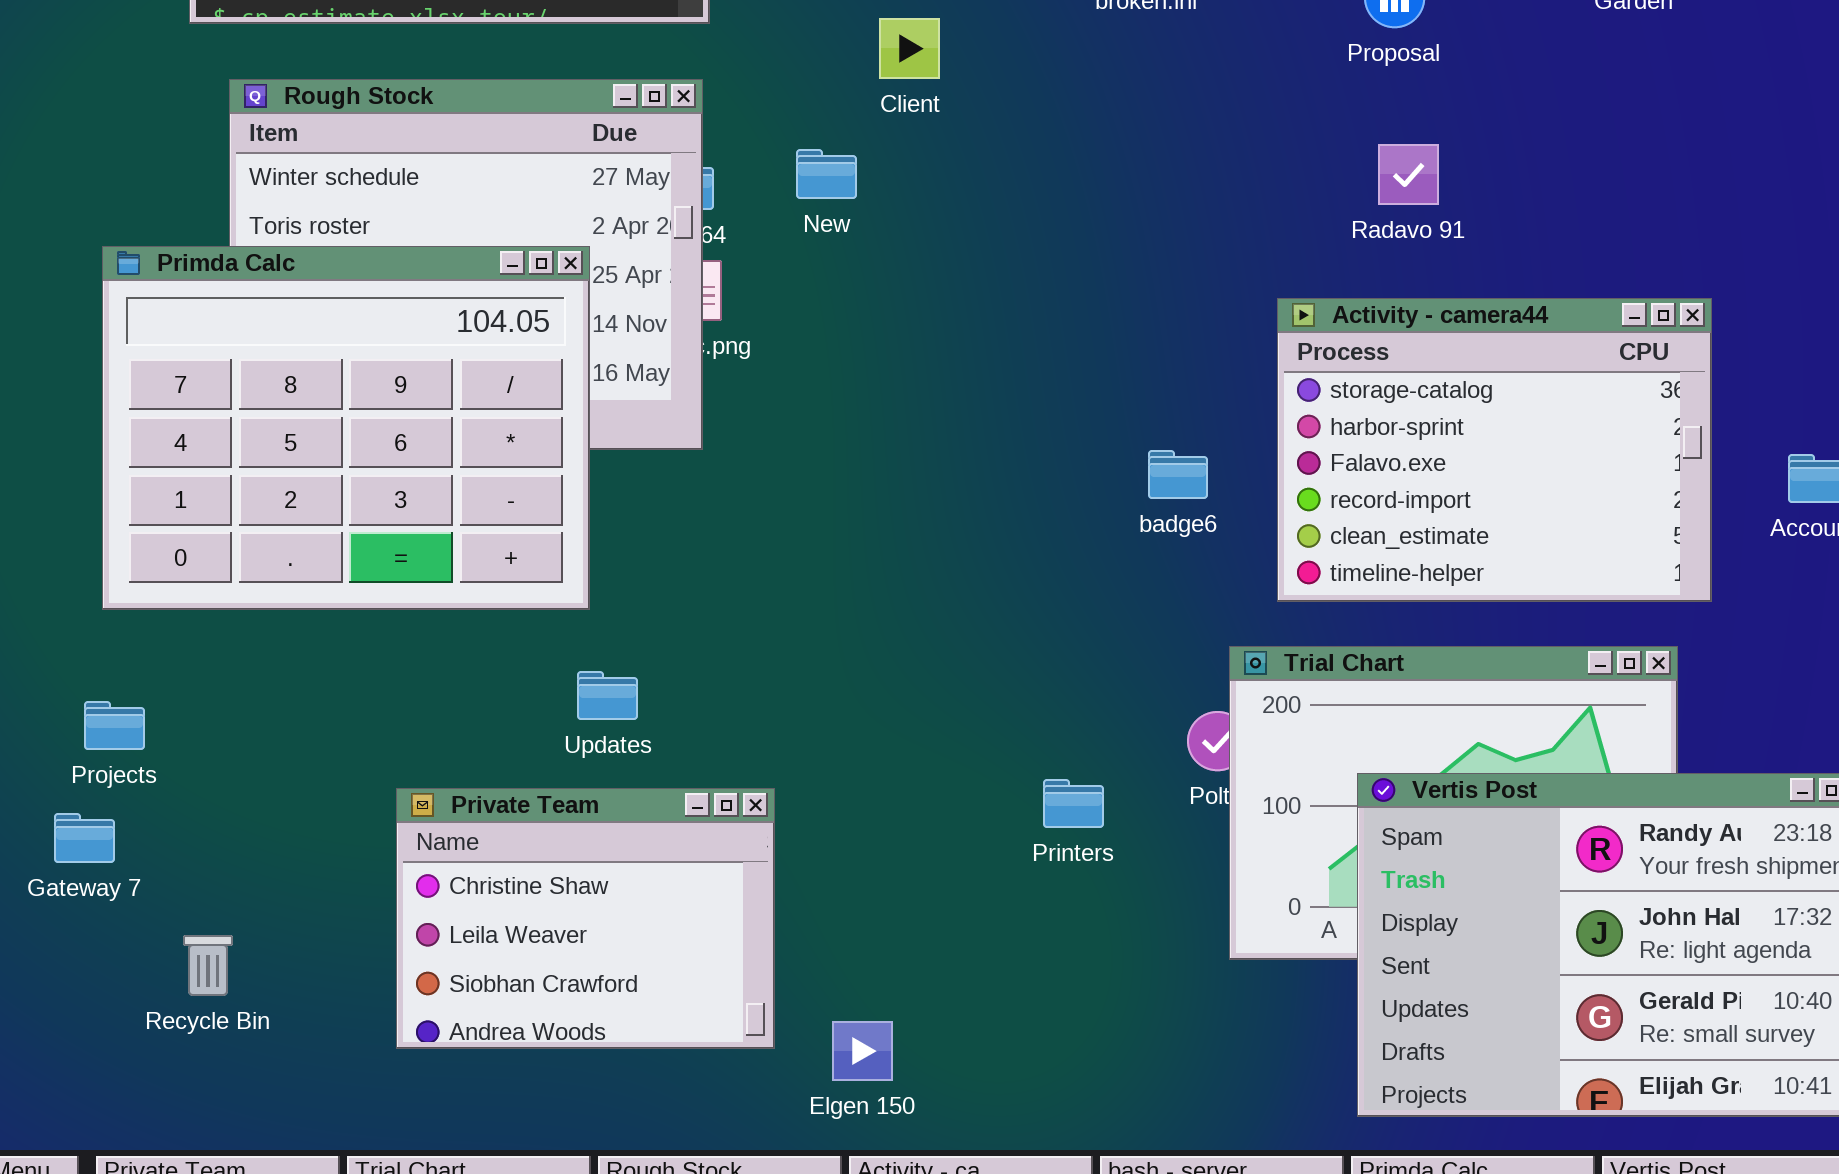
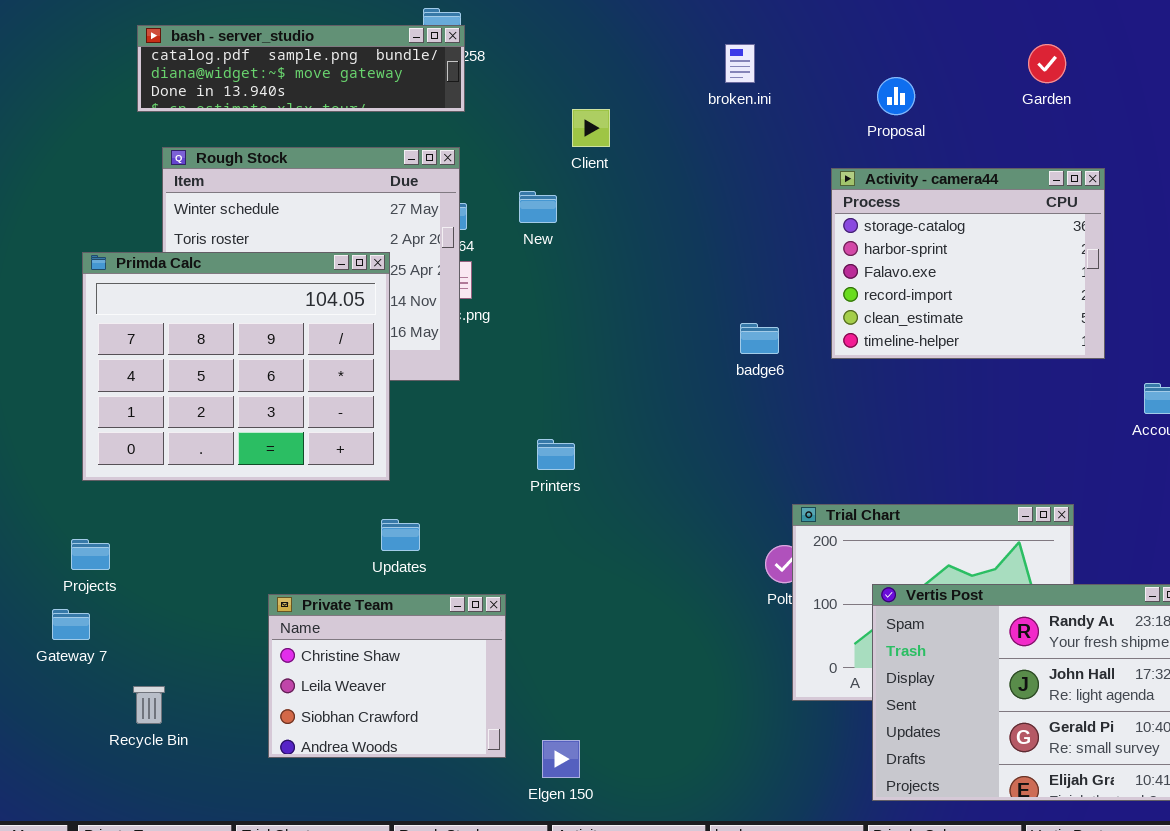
Activity - camera44: [1277,298,1712,602] -> [831,168,1105,359], moved
badge6: [1148,450,1208,499] -> [740,323,779,354], moved
Printers: [1043,779,1104,828] -> [537,439,575,470], moved

